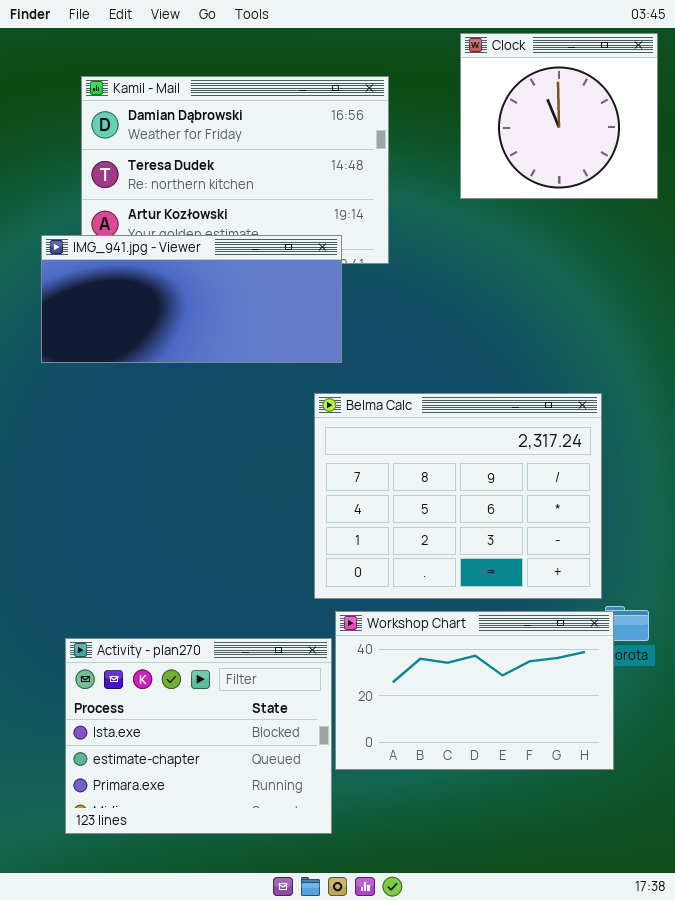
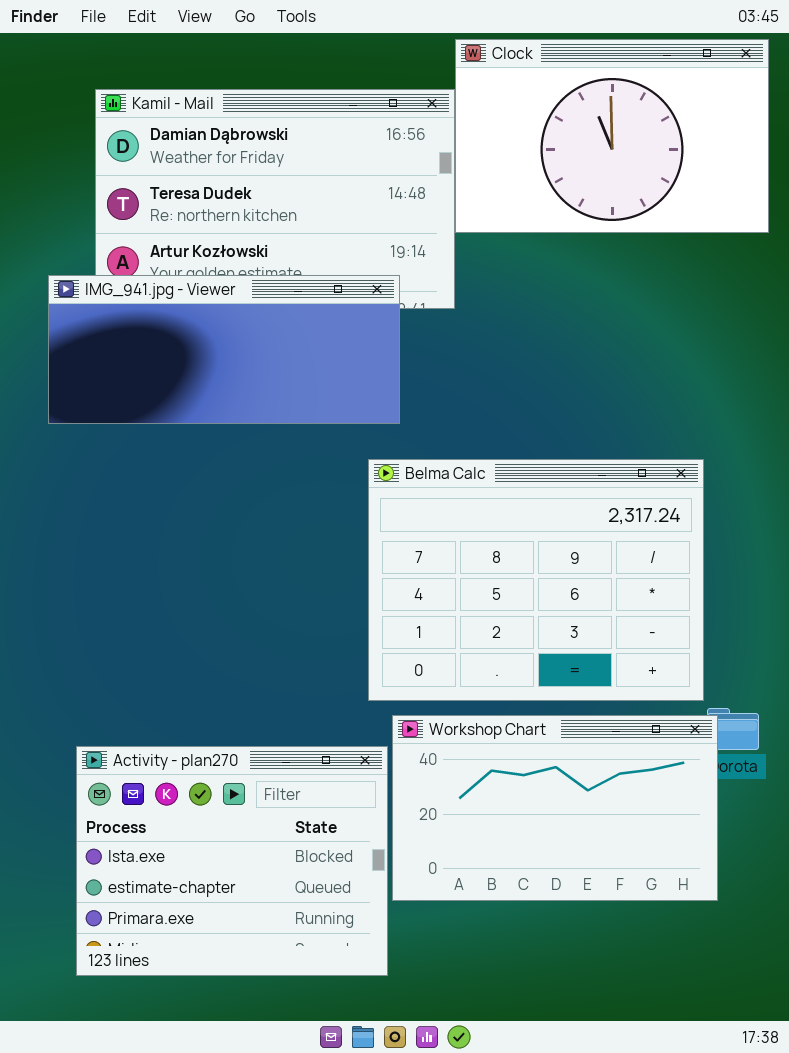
Clock: [460,33,658,199] -> [455,39,769,233], resized

